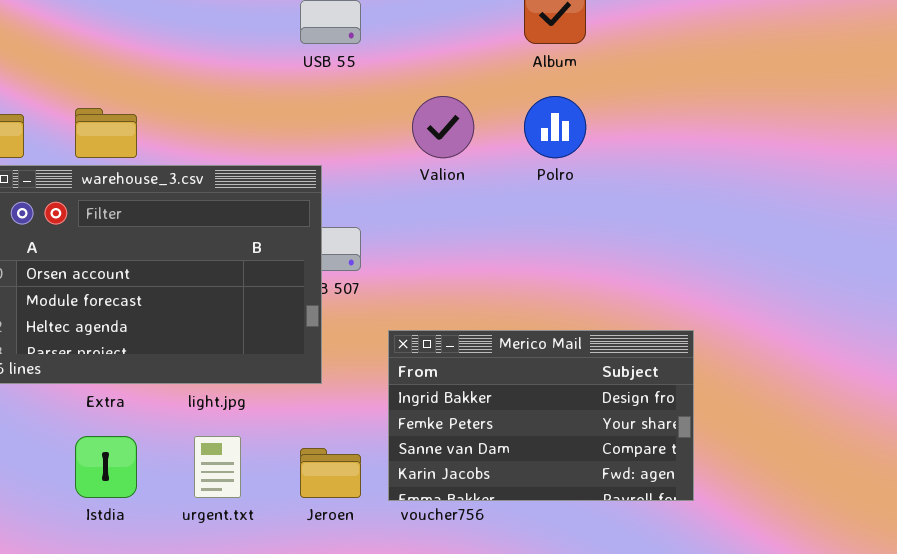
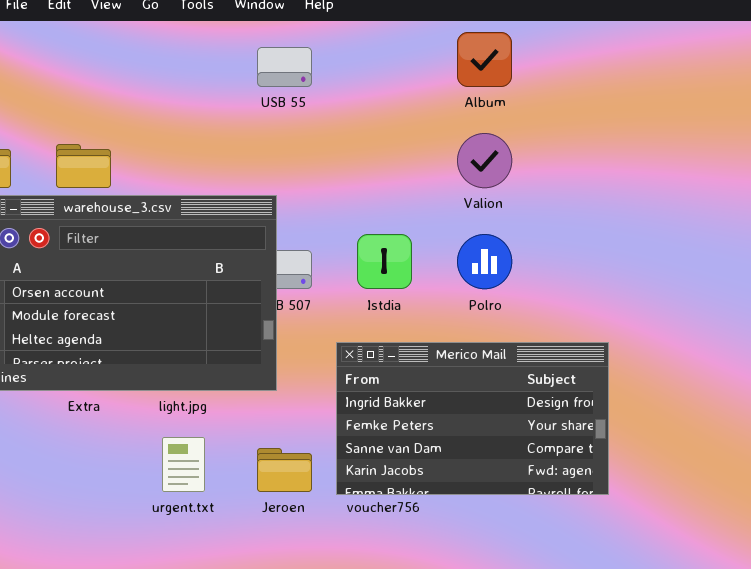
Valion: [412,96,474,158] -> [457,133,512,188], moved
Polro: [524,96,586,158] -> [457,234,512,289], moved
Istdia: [75,436,137,498] -> [357,234,412,289], moved

